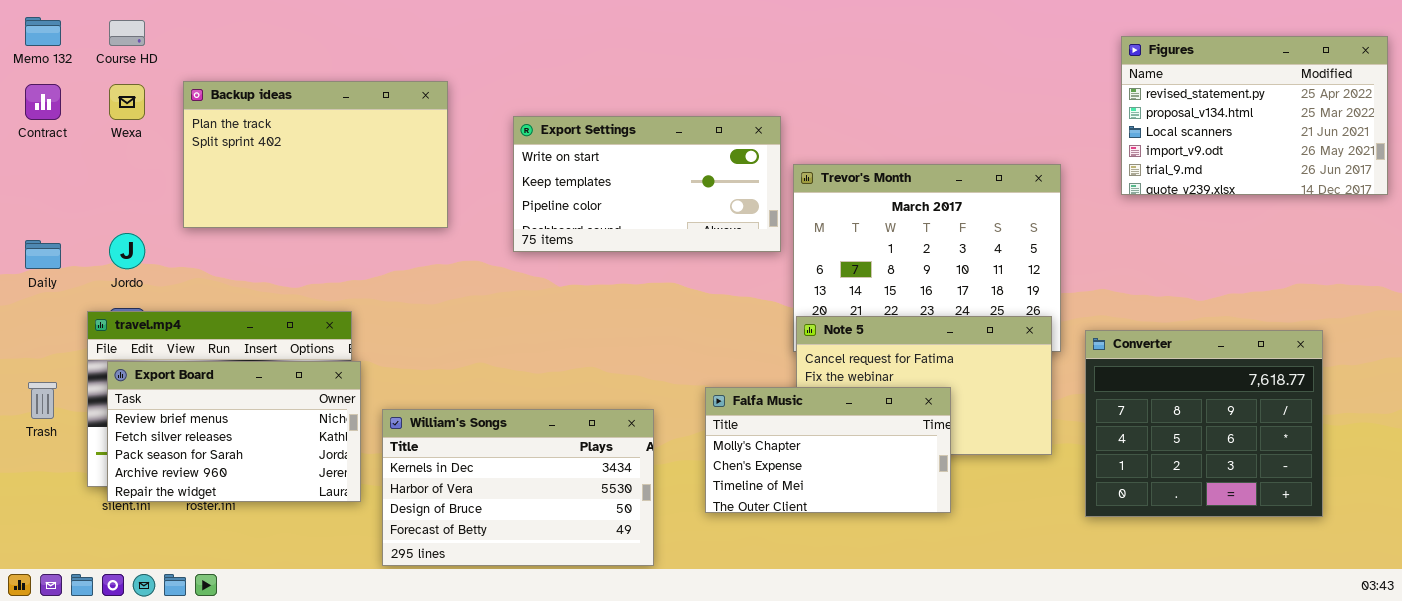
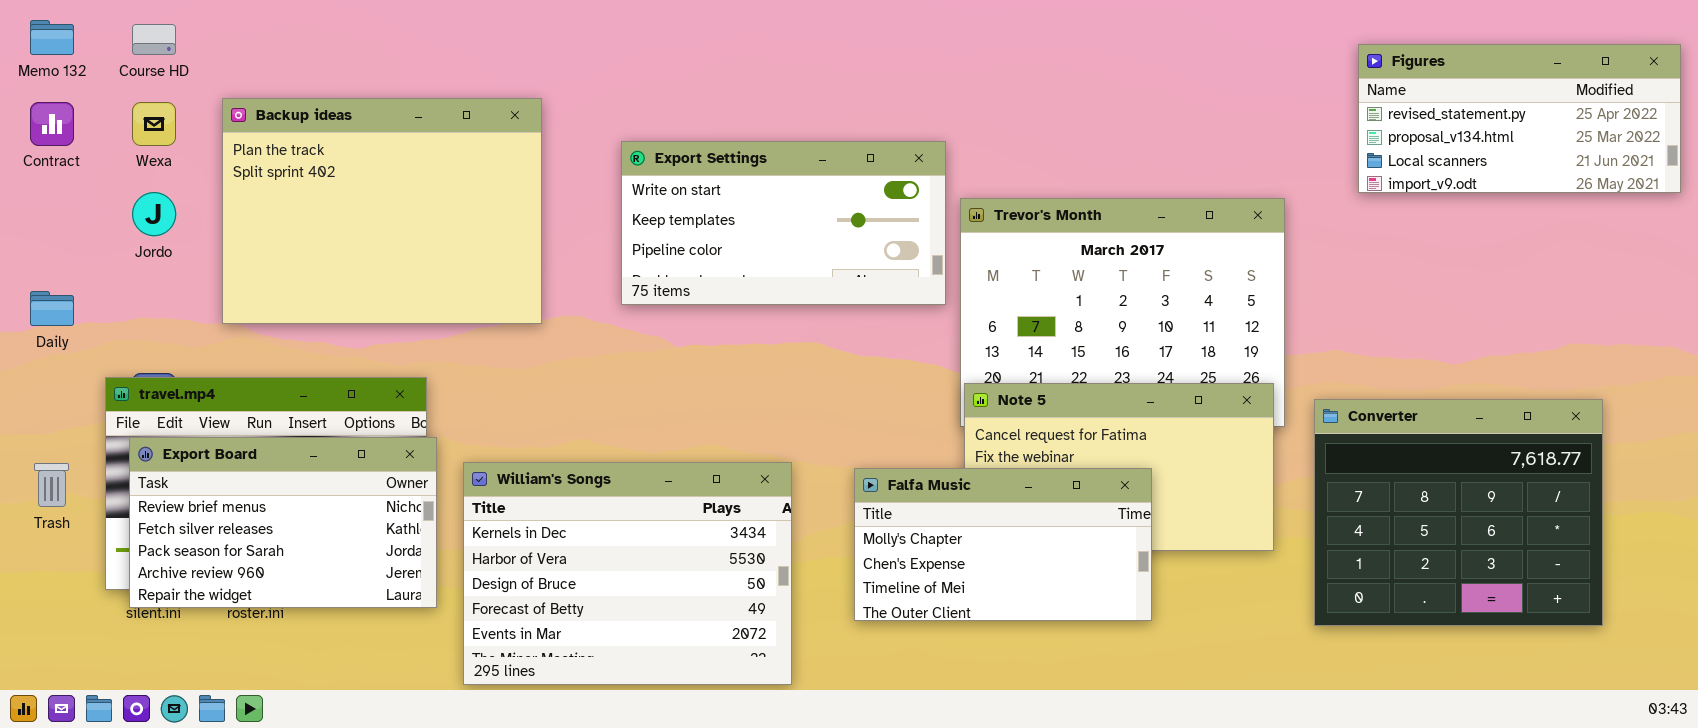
Figures: [1121,36,1388,195] -> [1358,44,1681,193], resized
Backup ideas: [183,81,448,228] -> [222,98,542,324], resized
Jordo: [109,233,145,269] -> [132,192,176,236], moved
William's Songs: [382,409,654,566] -> [463,462,792,685], resized

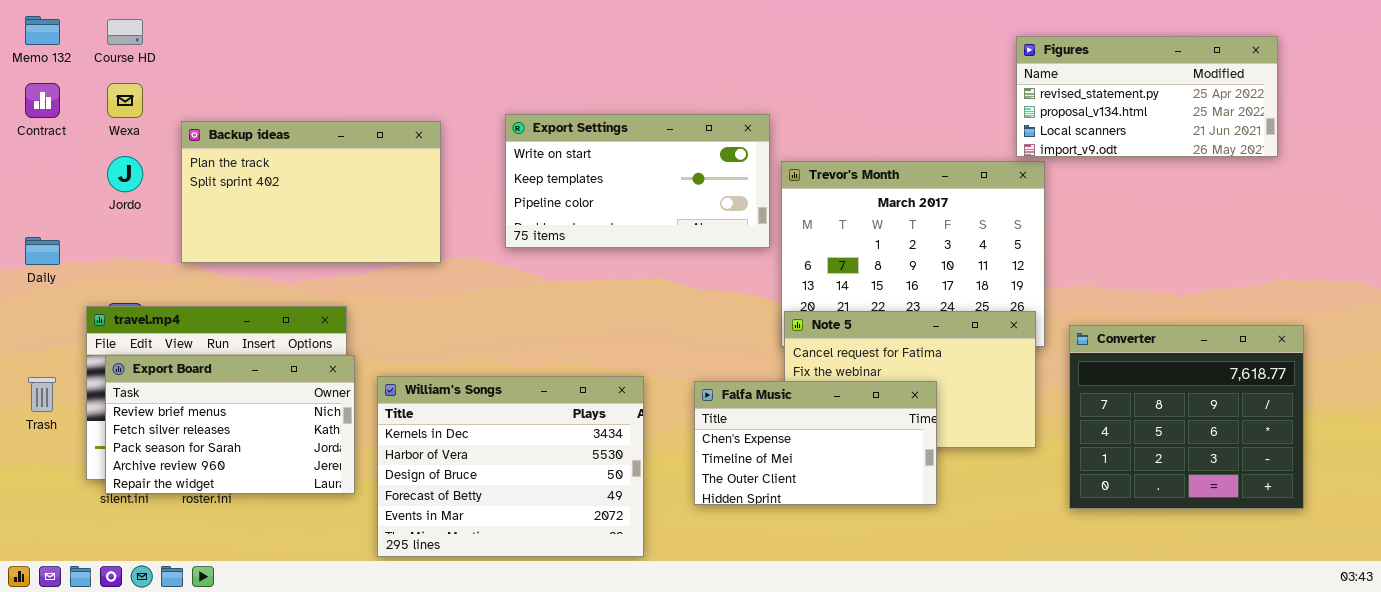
Figures: [1358,44,1681,193] -> [1016,36,1278,157], moved
Backup ideas: [222,98,542,324] -> [181,121,441,263], resized
Falfa Music: [854,468,1152,621] -> [694,381,937,505], scrolled down 1 row

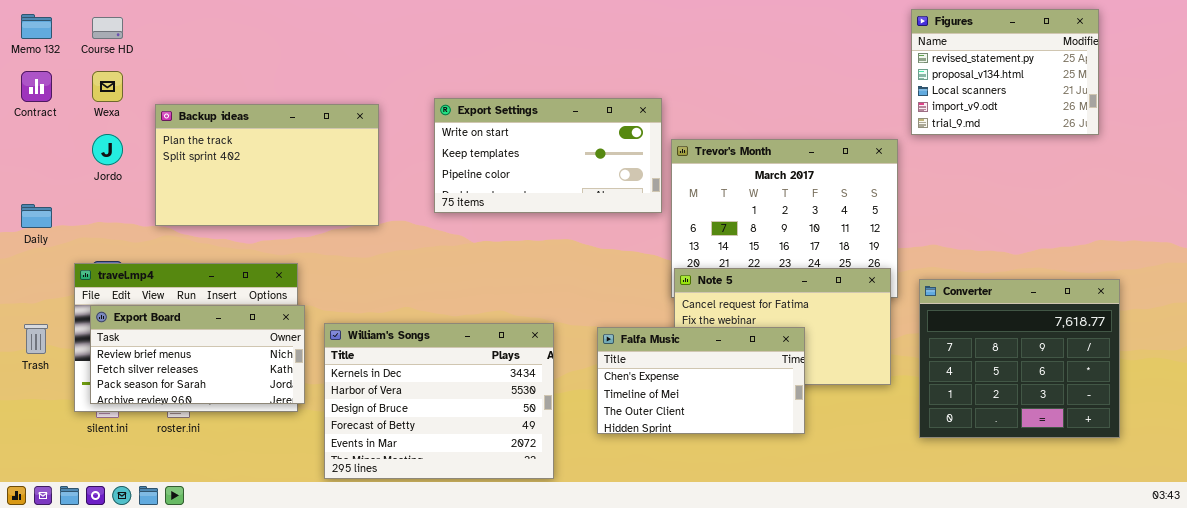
Figures: [1016,36,1278,157] -> [911,9,1099,135], resized
Export Board: [105,355,355,494] -> [90,305,305,404], resized

